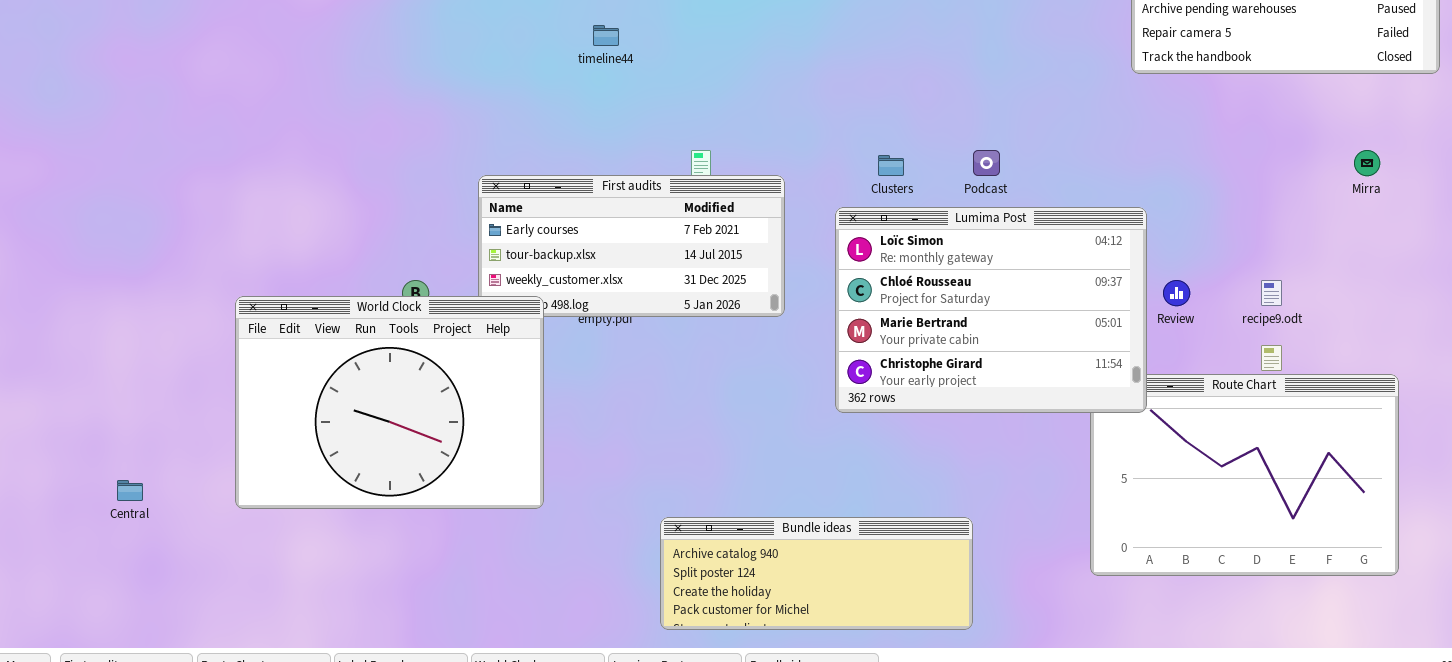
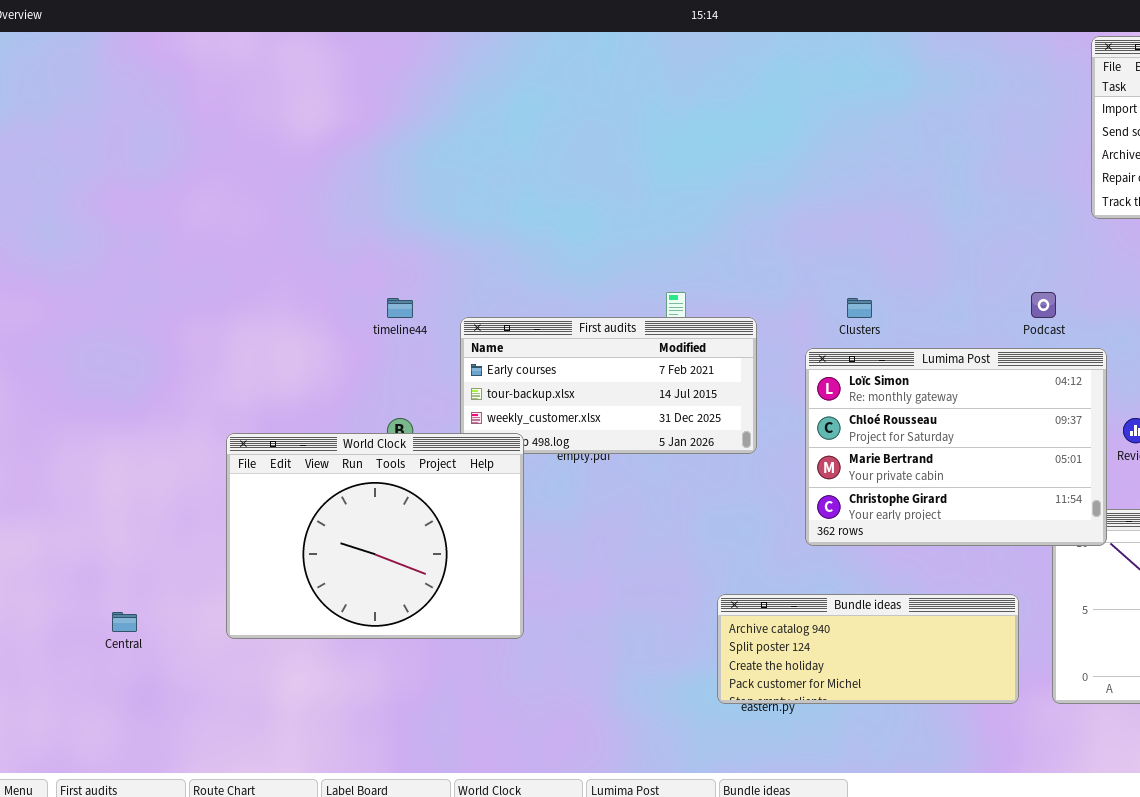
timeline44: [593,25,619,46] -> [387,298,413,318], moved
Podcast: [973,150,1000,176] -> [1031,292,1056,318], moved
Bundle ideas: [660,517,973,630] -> [717,594,1019,704], moved

